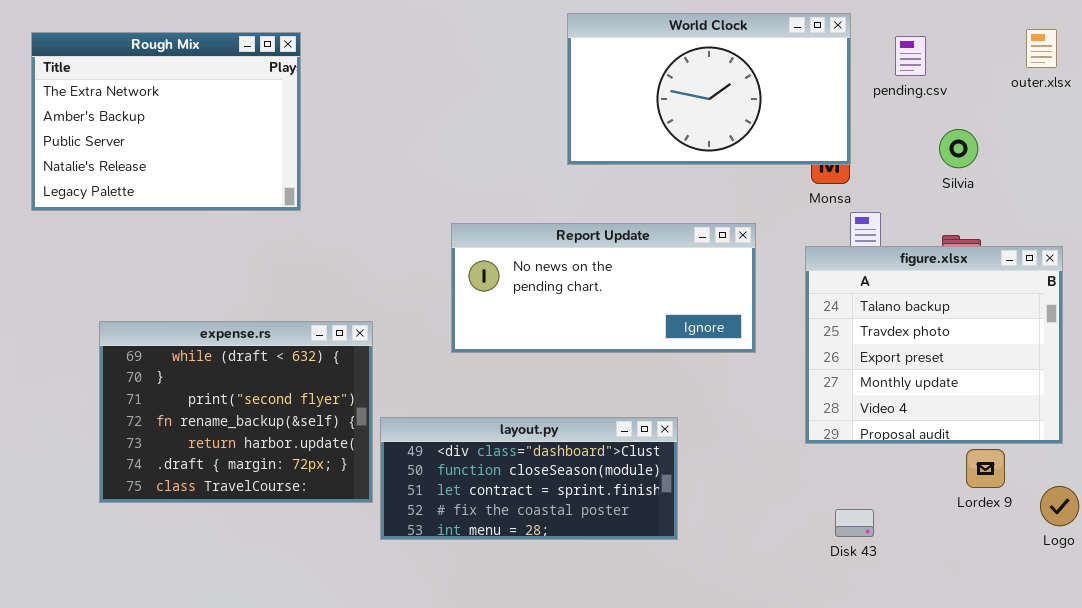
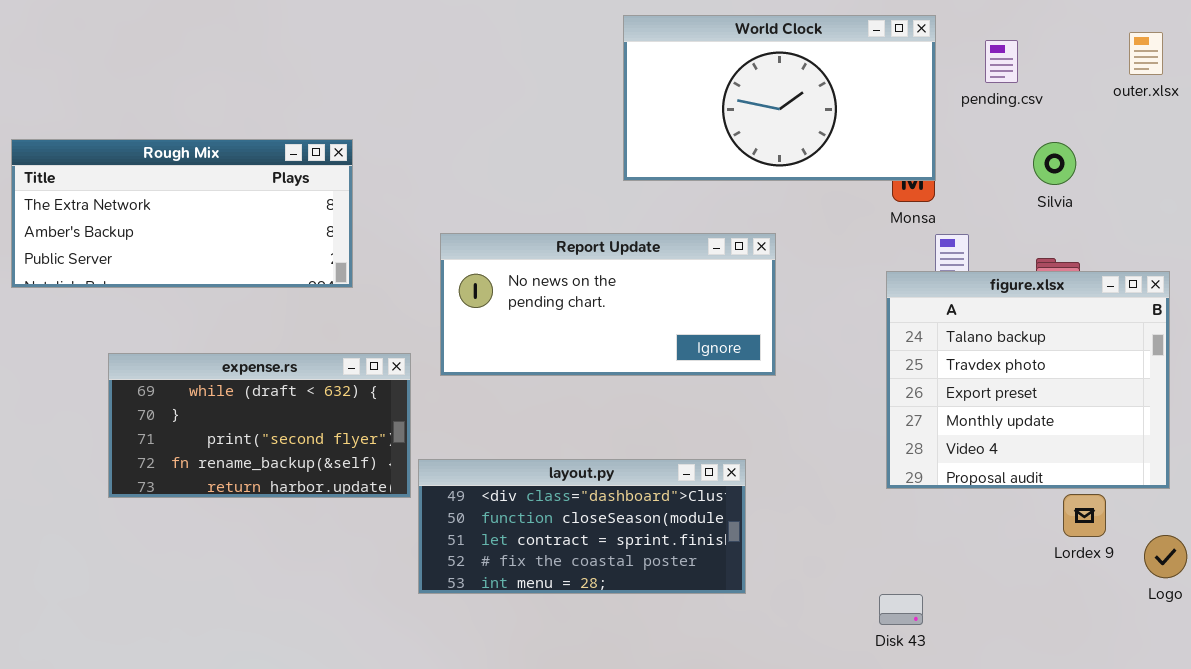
Rough Mix: [31,32,301,211] -> [11,139,353,288], moved, resized
Report Update: [451,223,756,353] -> [440,233,776,376], moved
expense.rs: [99,321,373,503] -> [108,353,411,498], resized
Disk 43: [835,509,874,537] -> [879,594,923,625], moved

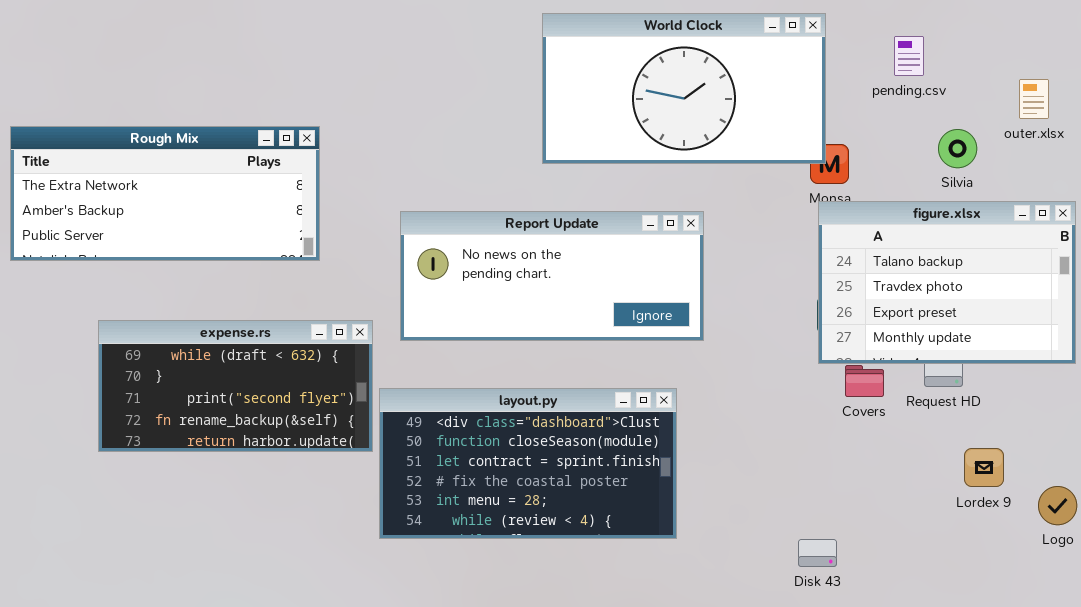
World Clock: [623,15,936,181] -> [542,13,826,164], moved
outer.xlsx: [1129,32,1163,75] -> [1019,79,1049,119], moved
figure.xlsx: [886,271,1170,489] -> [818,201,1076,364], moved, resized
layout.py: [418,459,746,594] -> [379,388,677,539], resized

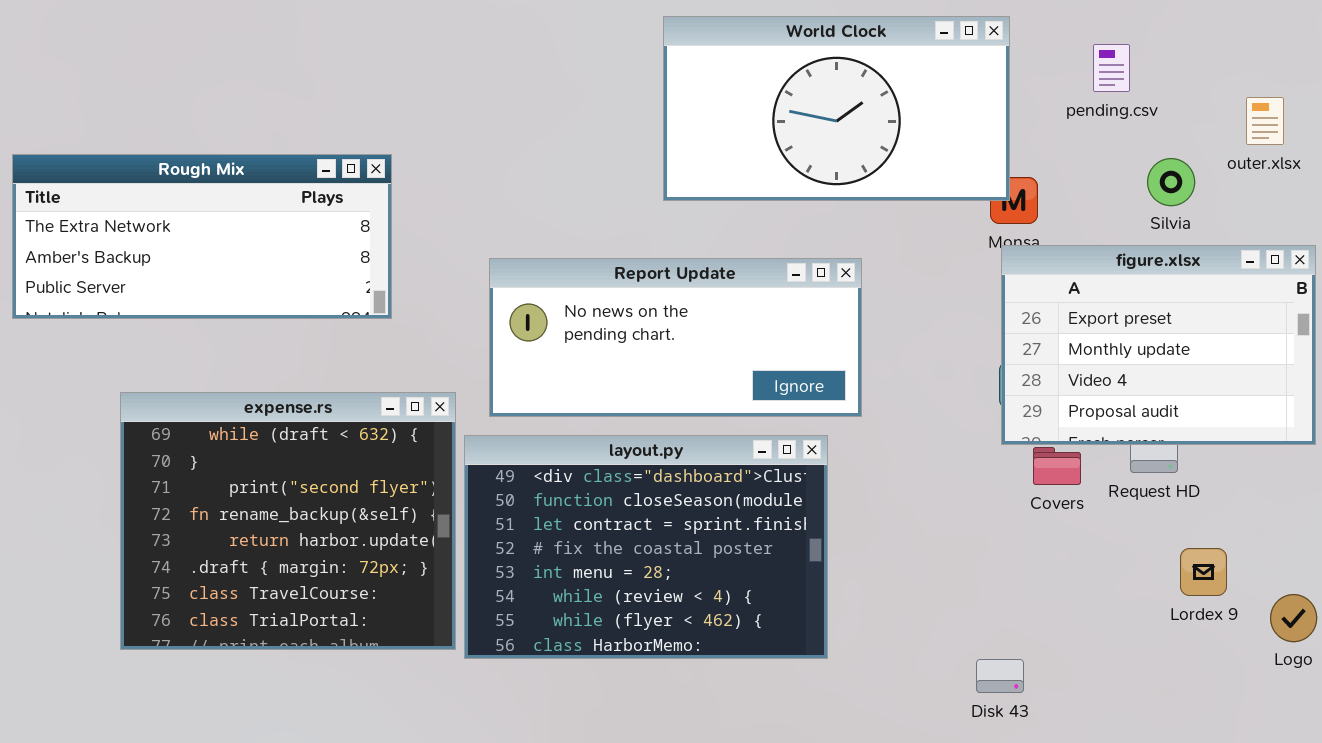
figure.xlsx: [818,201,1076,364] -> [1001,245,1316,445], scrolled down 2 rows
expense.rs: [98,320,373,452] -> [120,392,456,650], resized
layout.py: [379,388,677,539] -> [464,435,828,659], resized

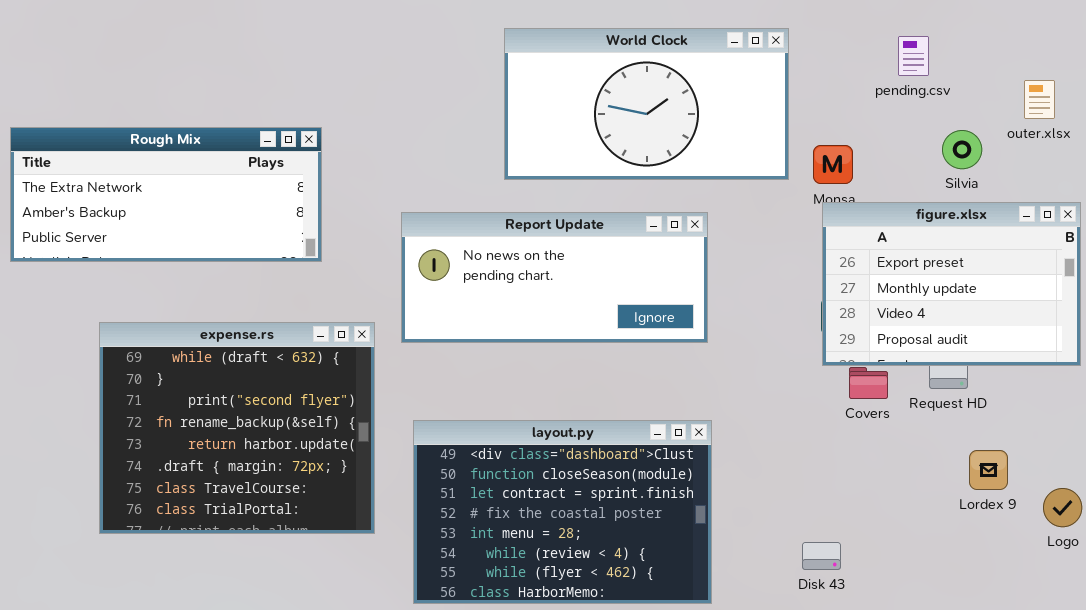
World Clock: [663,16,1010,201] -> [504,28,789,180], moved
layout.py: [464,435,828,659] -> [413,420,712,604], moved

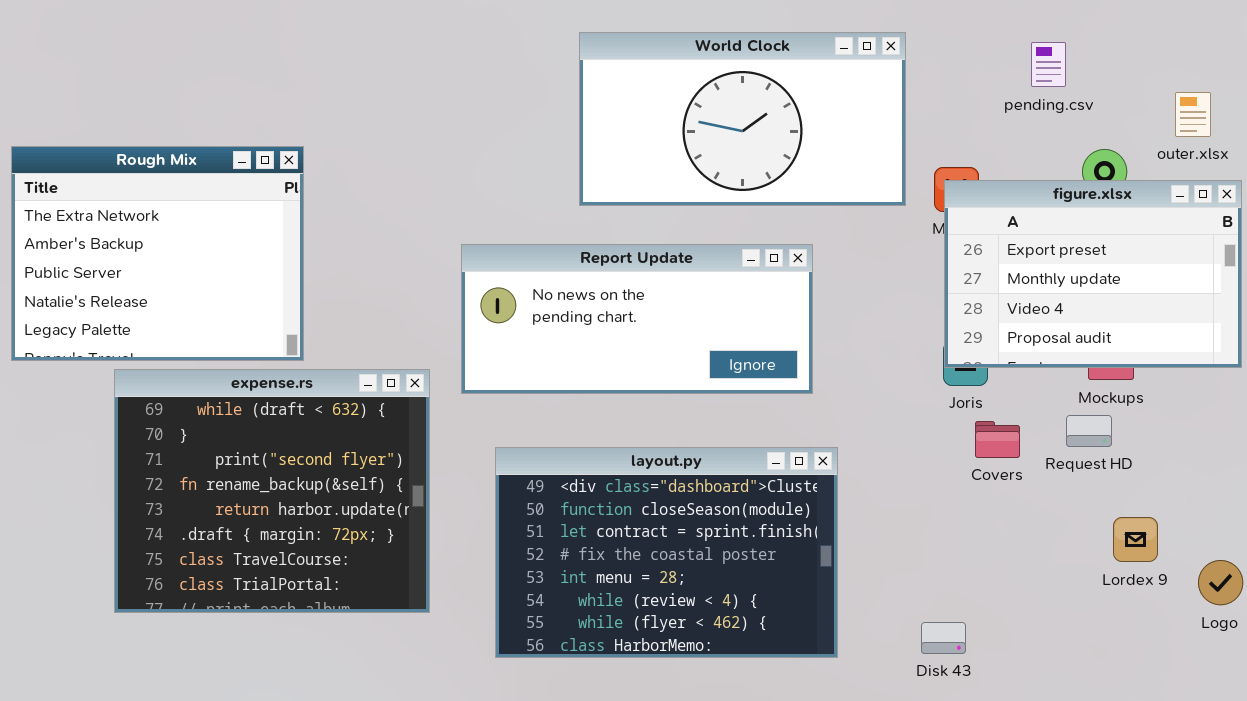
Rough Mix: [10,127,322,262] -> [11,146,304,361], resized
figure.xlsx: [822,202,1081,366] -> [944,180,1242,368], moved
layout.py: [413,420,712,604] -> [495,447,838,658], moved

